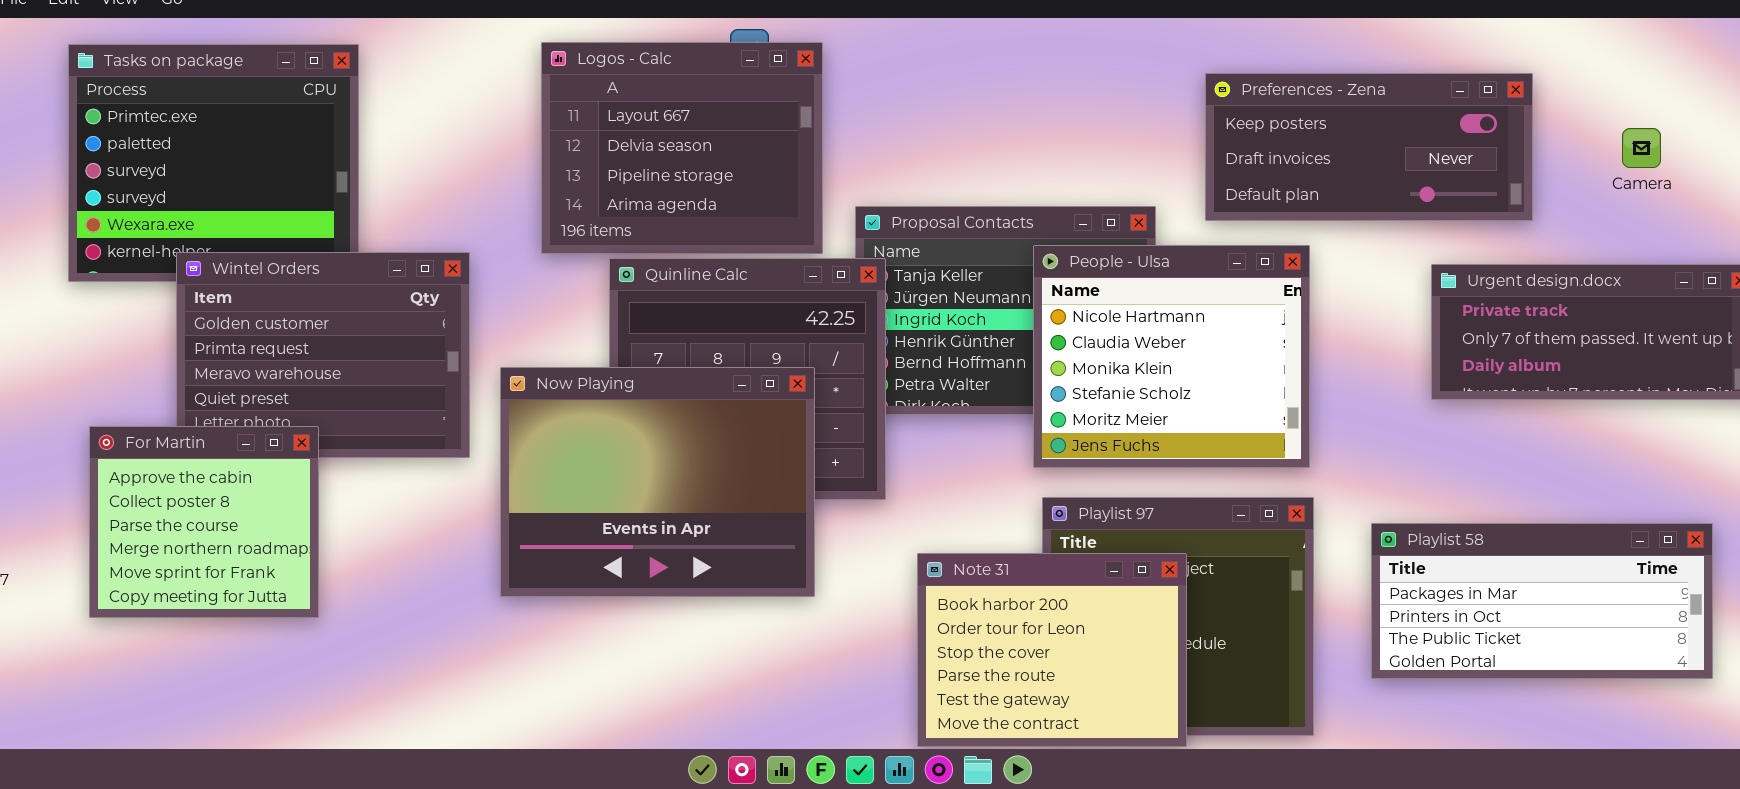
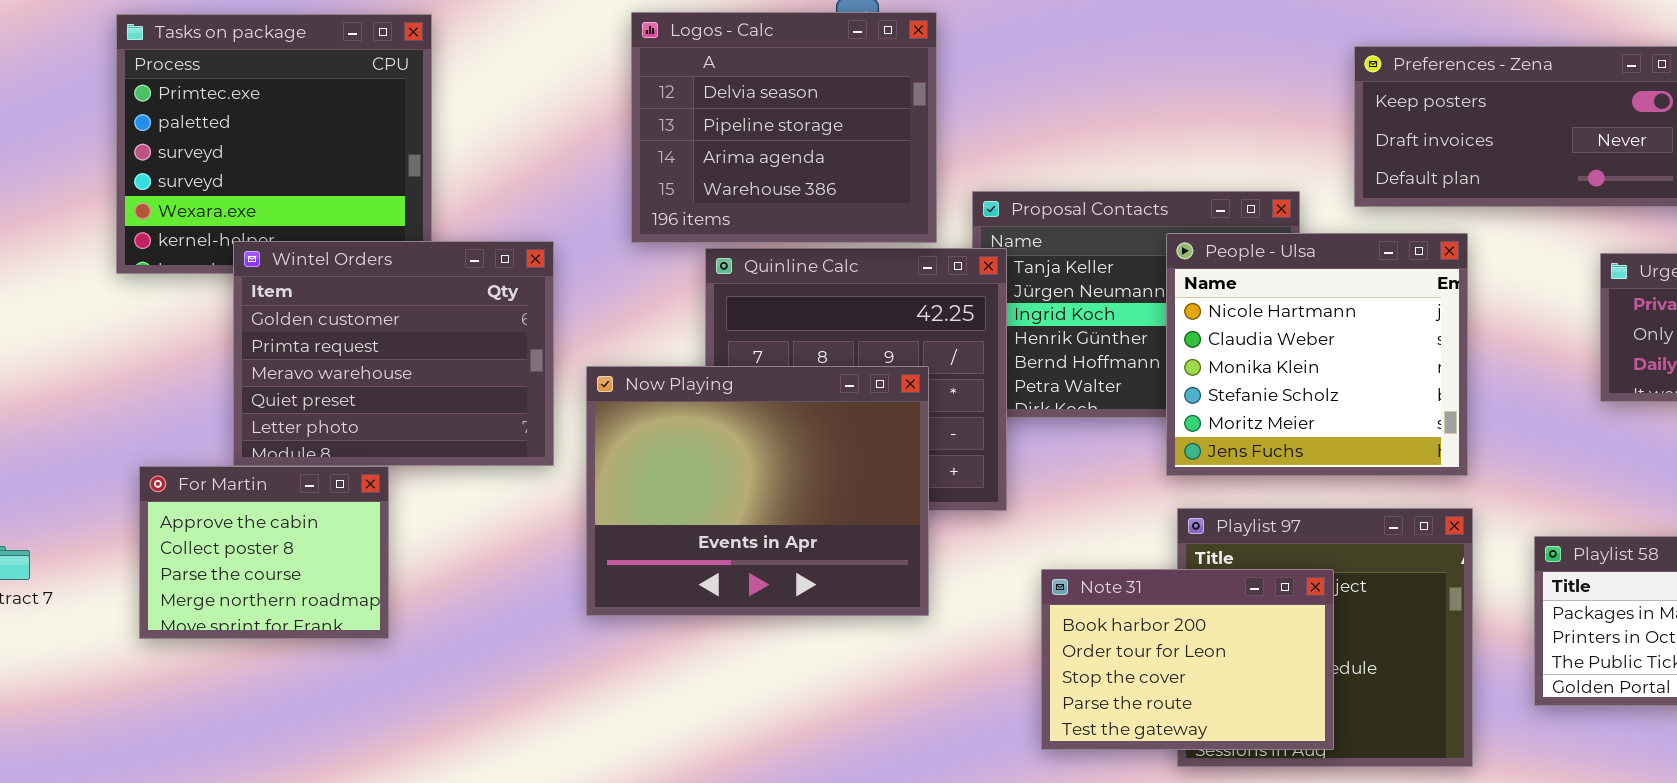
Logos - Calc: [541,42,823,254] -> [631,12,937,243], scrolled down 1 row
For Martin: [89,426,319,618] -> [139,466,389,639], resized
Note 31: [917,553,1187,747] -> [1041,569,1334,750], resized

